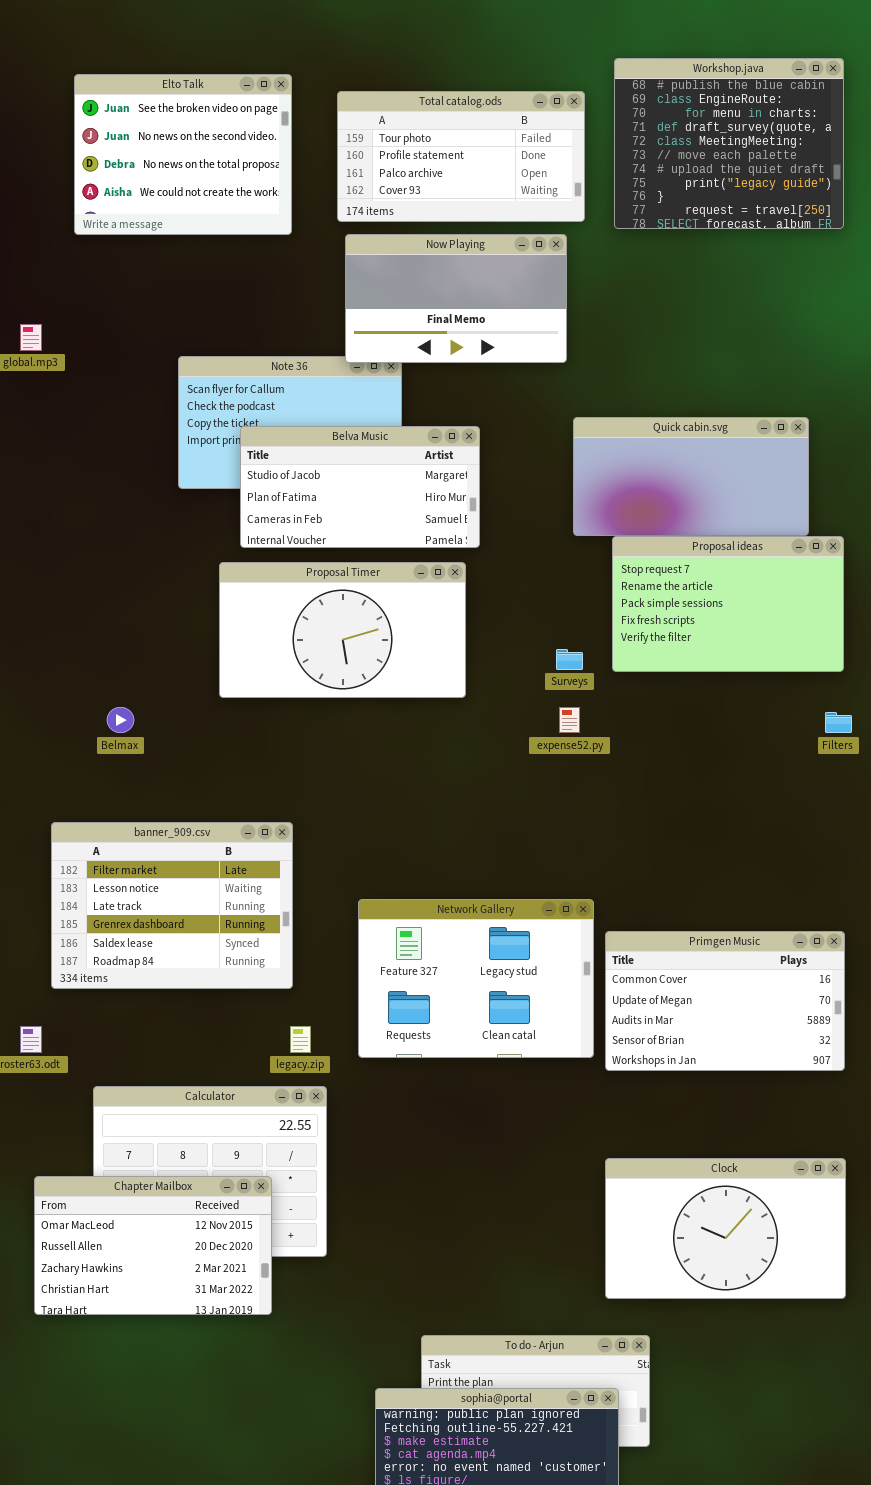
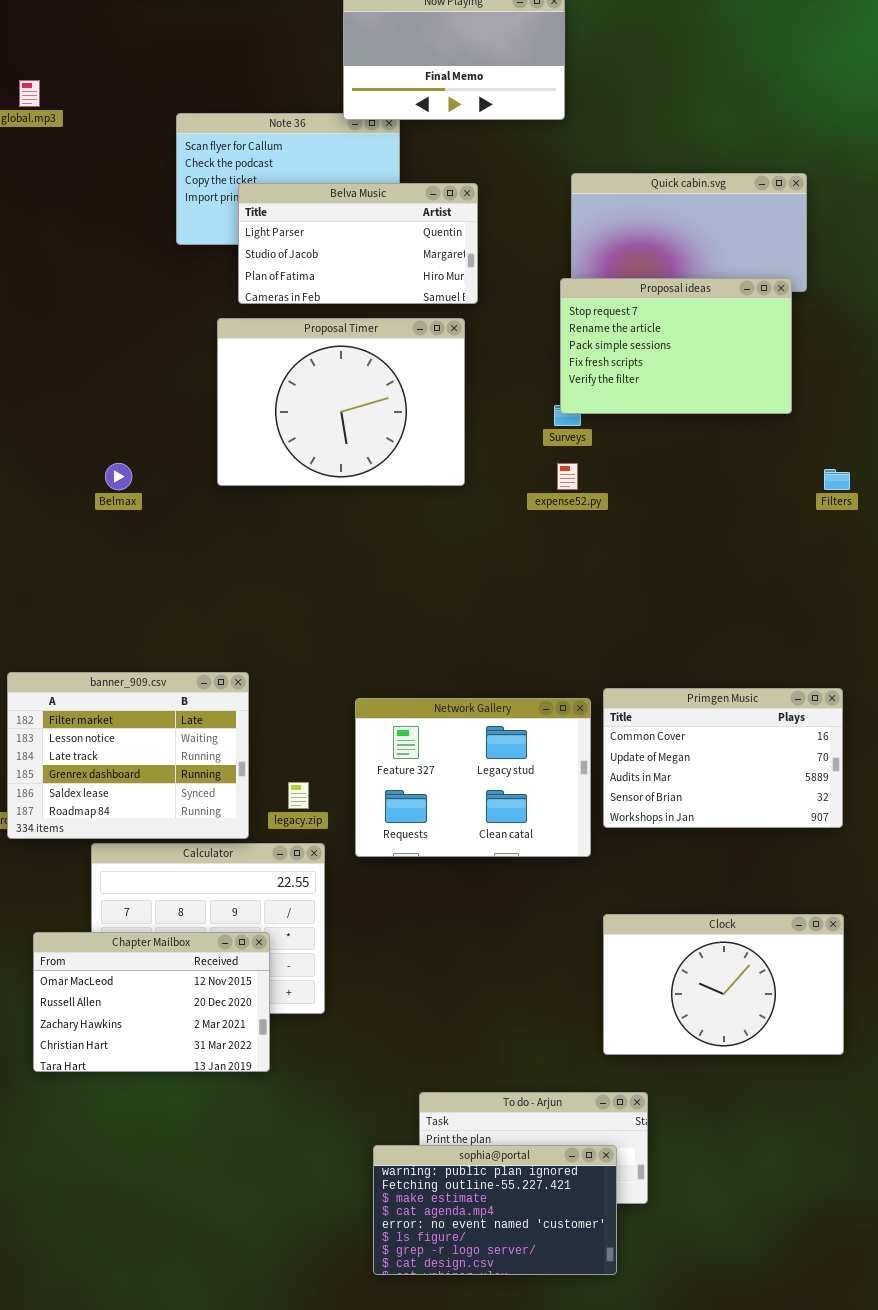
Belva Music: [240,426,480,548] -> [238,183,478,304], scrolled up 1 row
Proposal ideas: [612,536,844,672] -> [560,278,792,414], moved
Proposal Timer: [219,562,466,698] -> [217,318,465,486], resized
banner_909.csv: [51,822,293,989] -> [7,672,249,839], moved
Network Gallery: [358,899,594,1058] -> [355,698,591,857], moved

